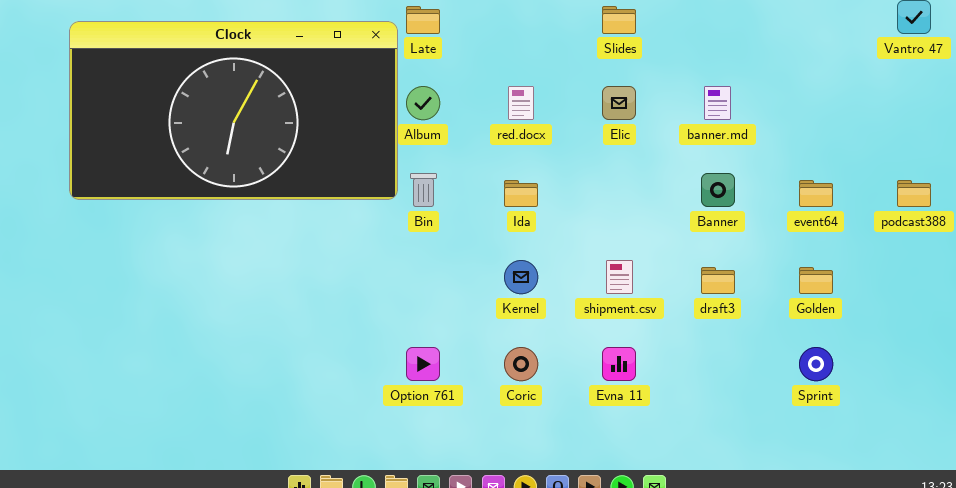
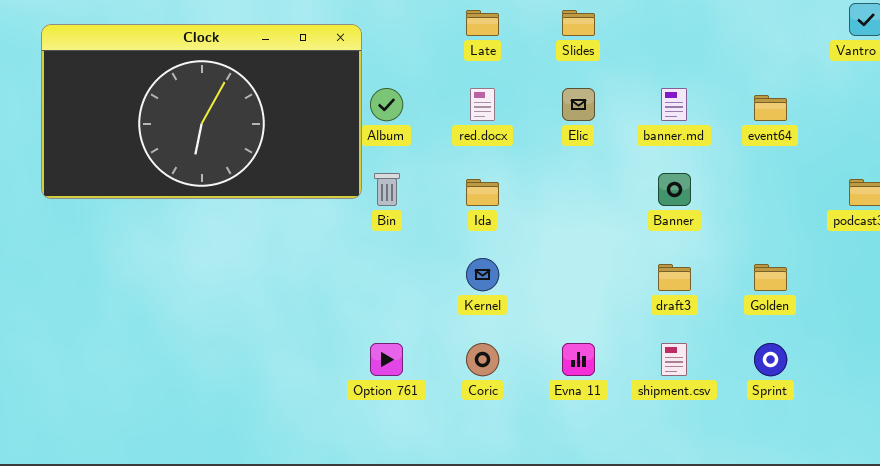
Late: [406,6,440,34] -> [466,10,499,36], moved
event64: [799,180,833,207] -> [754,95,787,121], moved
shipment.csv: [606,260,633,294] -> [661,343,687,376], moved

